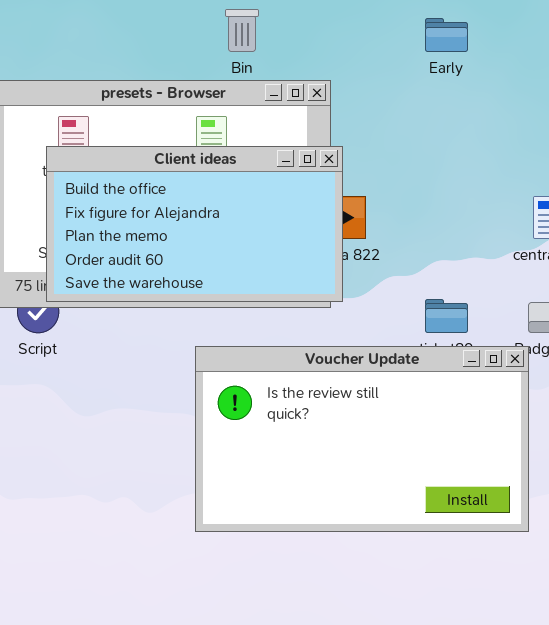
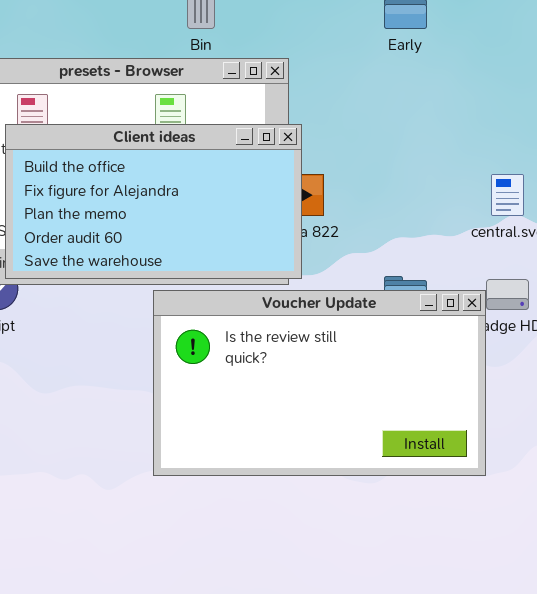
Voucher Update: [195,346,529,532] -> [153,290,486,476], moved

